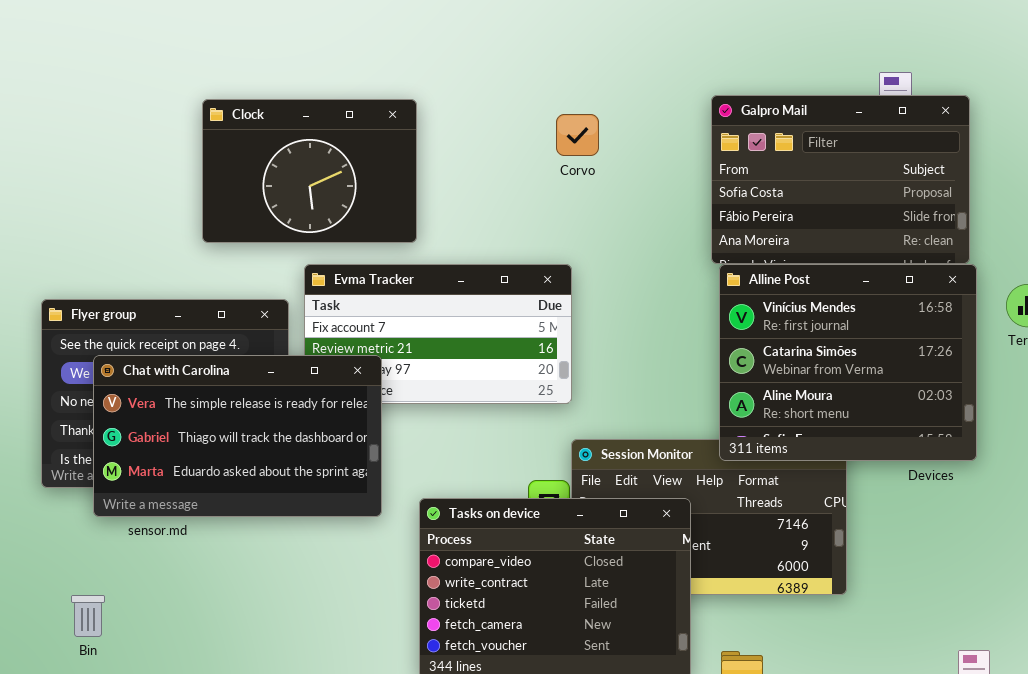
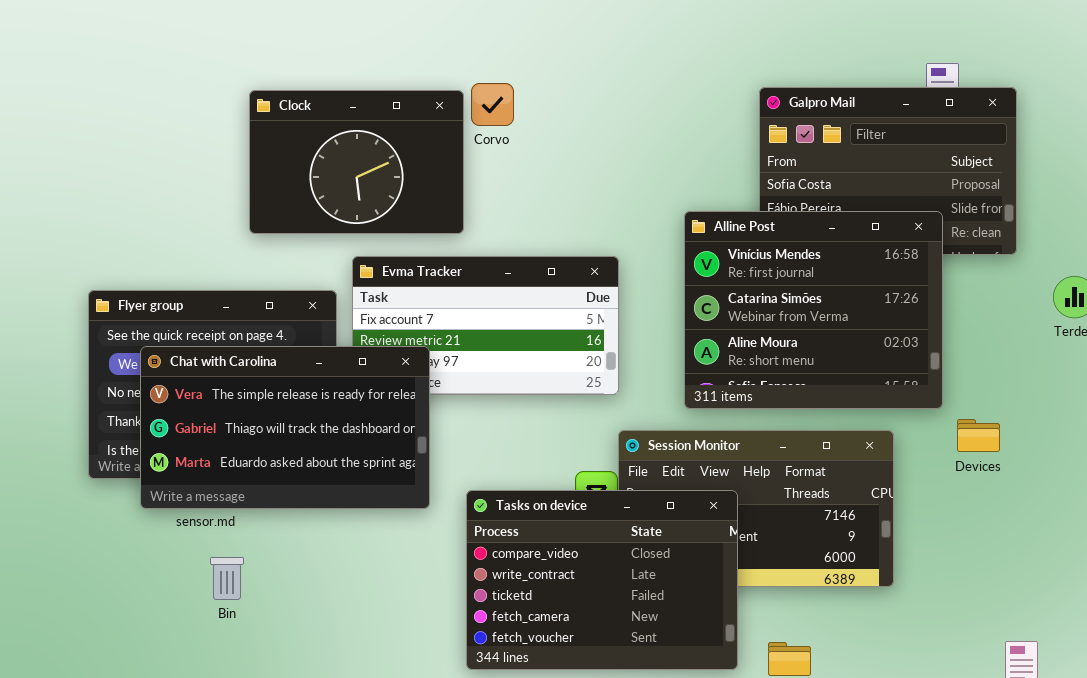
Corvo: [556,114,599,156] -> [471,83,514,126], moved
Alline Post: [719,264,977,461] -> [684,211,943,409], moved
Bin: [71,595,105,637] -> [210,557,244,600], moved

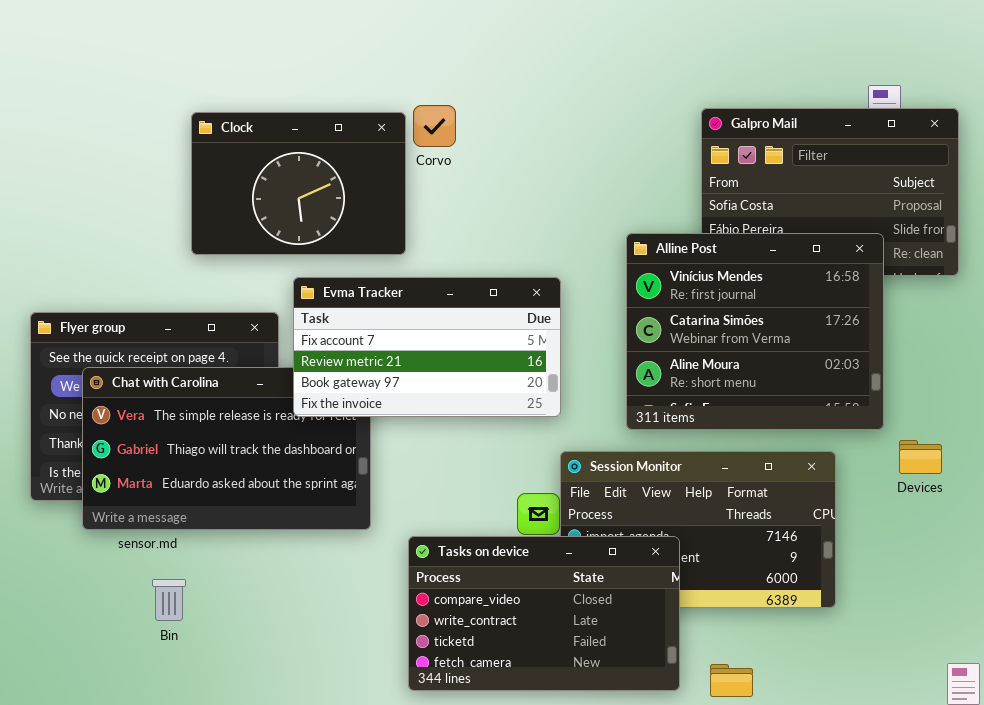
Evma Tracker: [352,256,619,395] -> [293,277,561,417], raised
Tasks on device: [466,490,738,670] -> [408,536,680,691], resized

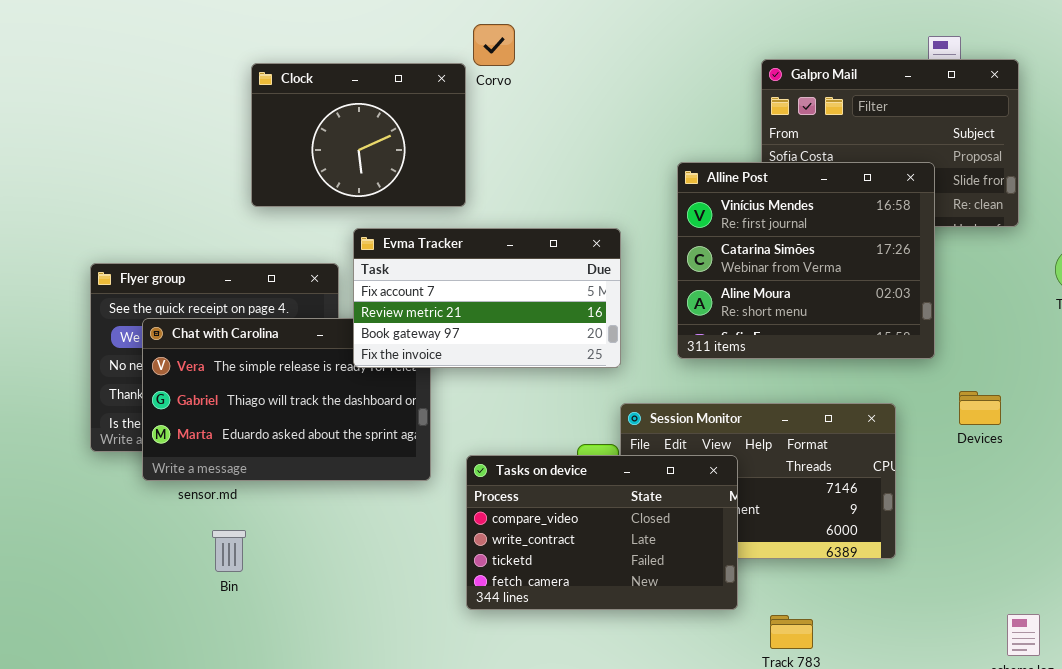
Corvo: [413,105,456,147] -> [473,24,515,66], moved
Alline Post: [626,233,884,430] -> [677,162,935,359], moved
Tasks on device: [408,536,680,691] -> [466,455,738,610], moved

